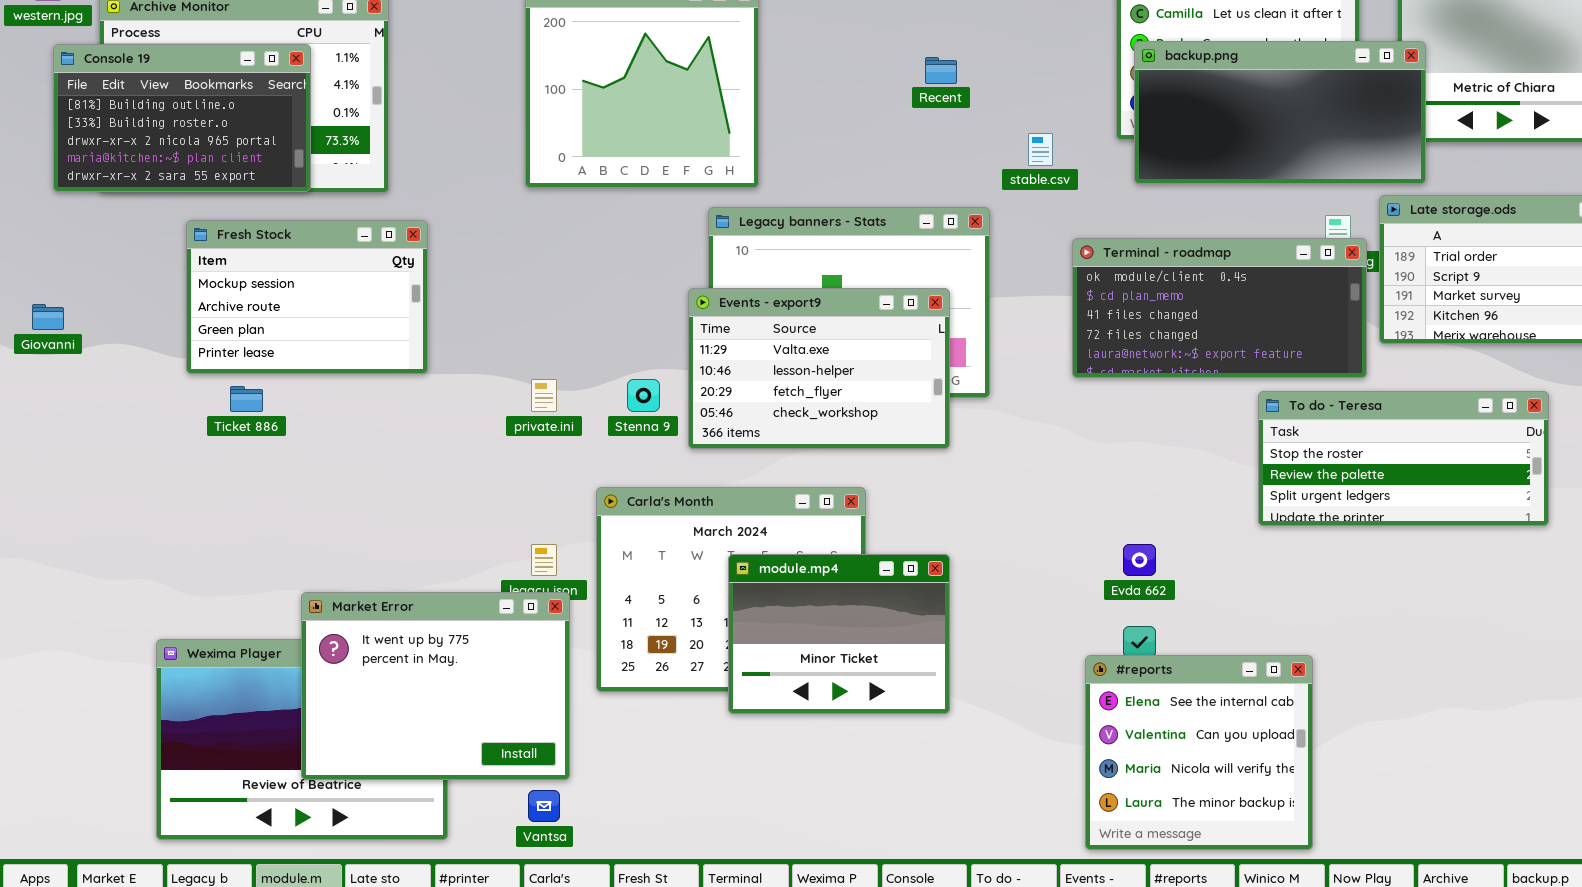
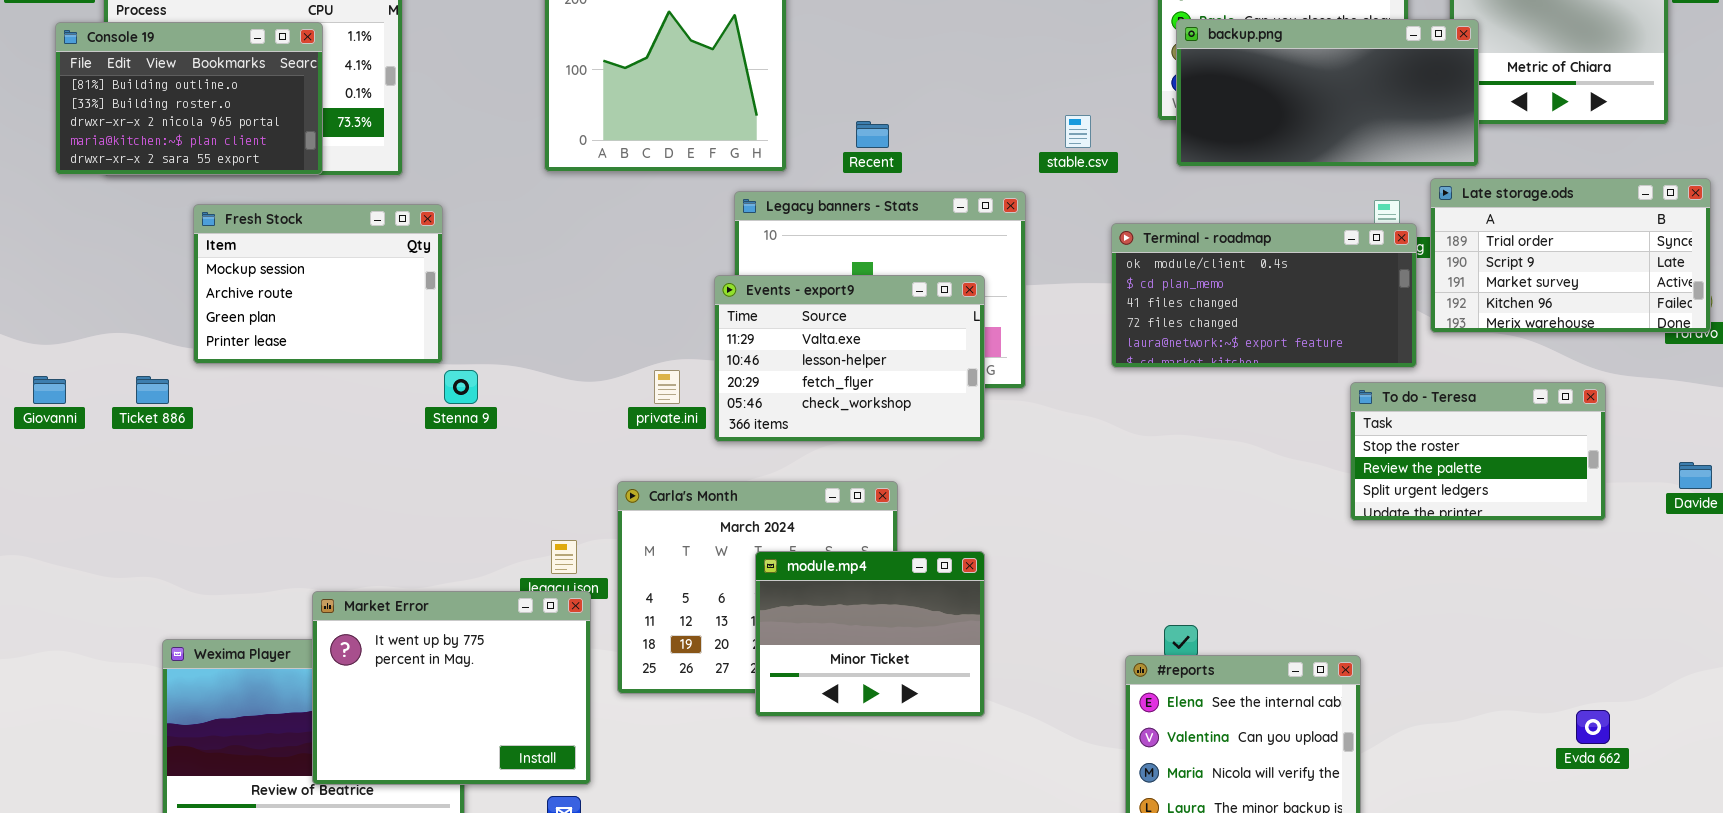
Recent: [925,57,957,84] -> [856,121,889,148], moved
Giovanni: [32,304,64,330] -> [33,376,66,404], moved
private.ini: [531,379,557,412] -> [654,370,680,404], moved
Stenna 9: [627,379,660,412] -> [444,370,478,404], moved
Ticket 886: [230,386,263,412] -> [136,376,169,404], moved
To do - Teresa: [1258,391,1549,526] -> [1350,382,1606,521], resized
Evda 662: [1123,544,1156,576] -> [1576,710,1610,744], moved

